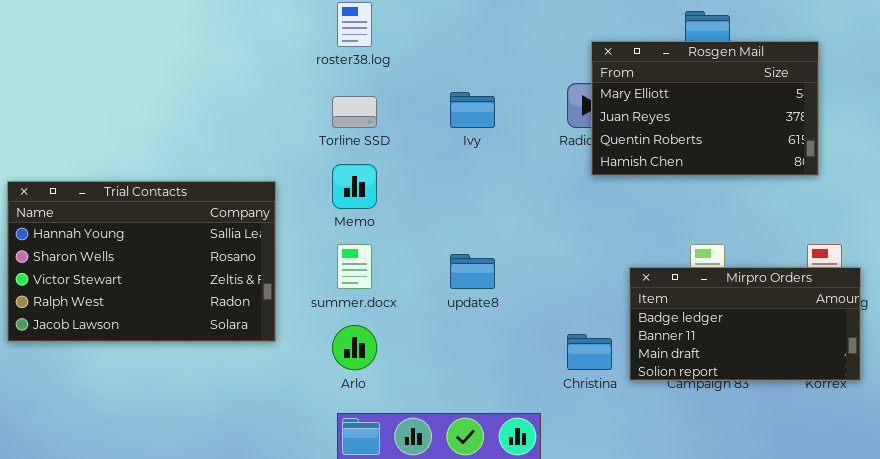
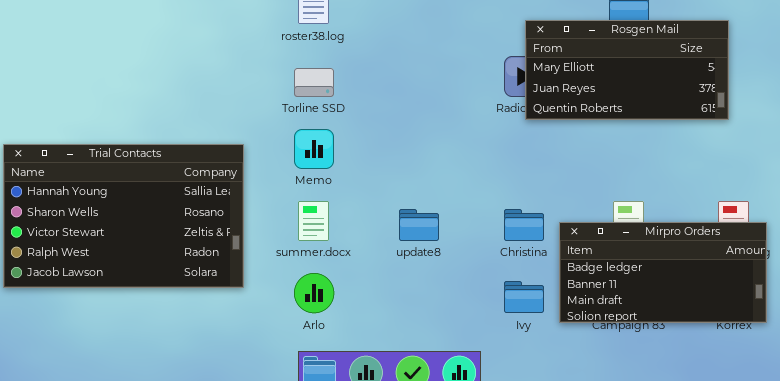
Rosgen Mail: [591,41,819,176] -> [525,20,729,120], resized
Ivy: [450,92,495,128] -> [504,281,544,313], moved
Christina: [567,334,612,370] -> [504,209,544,241], moved

